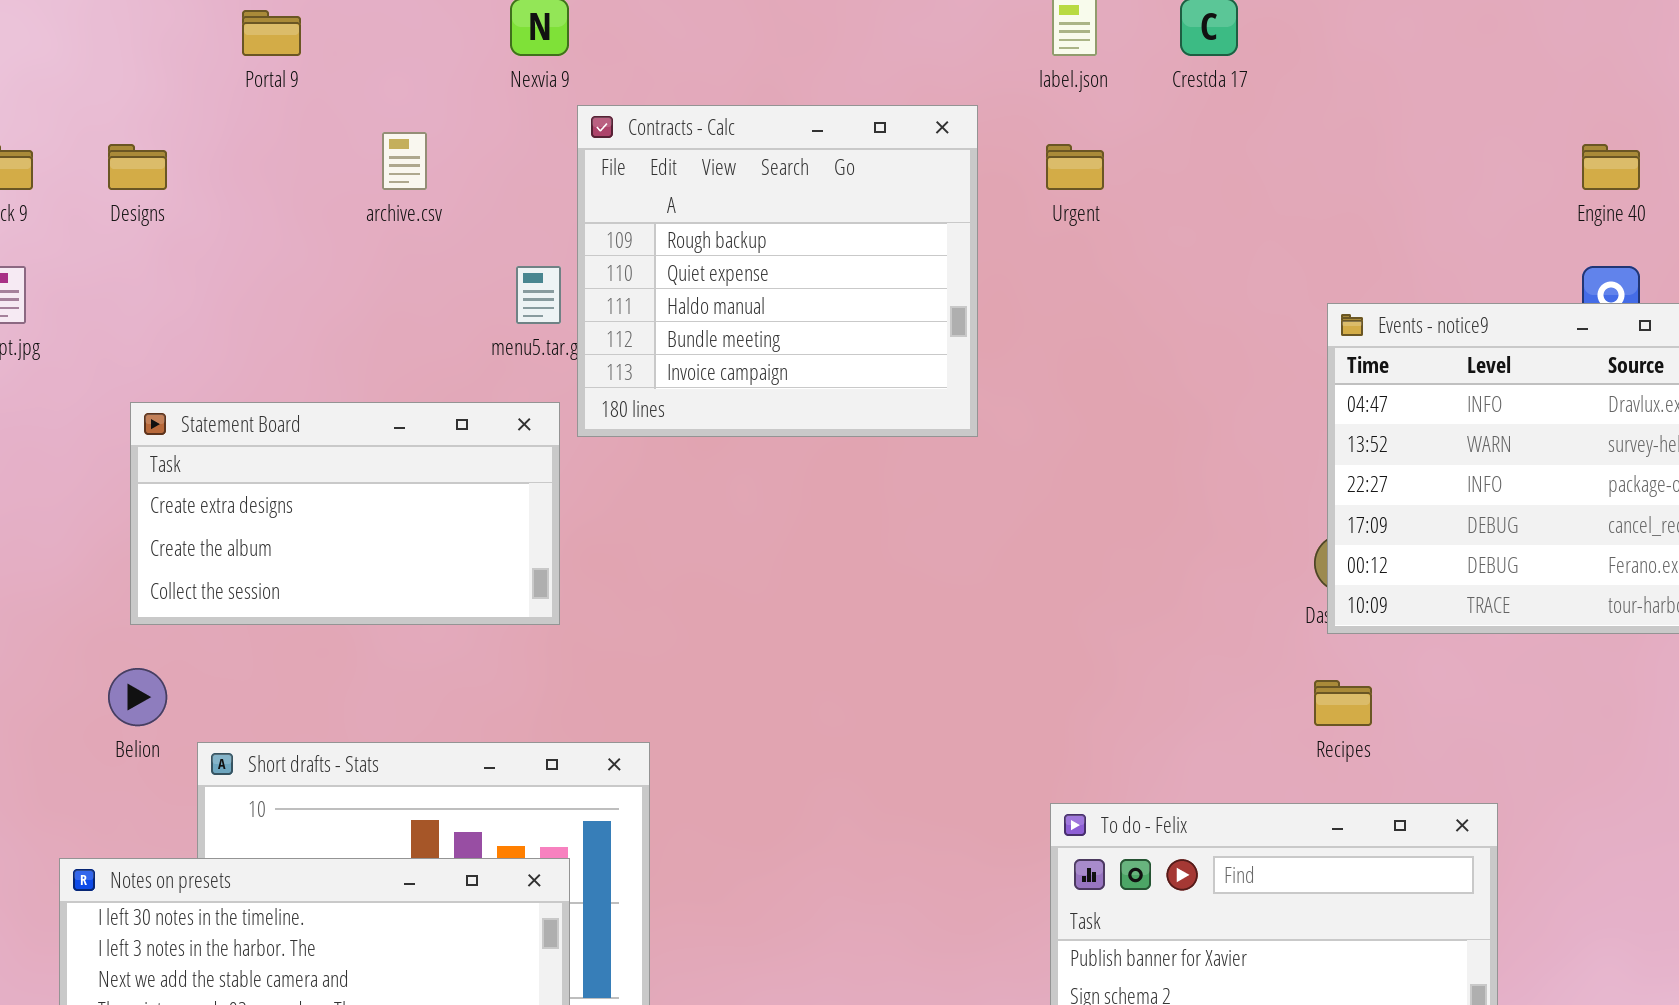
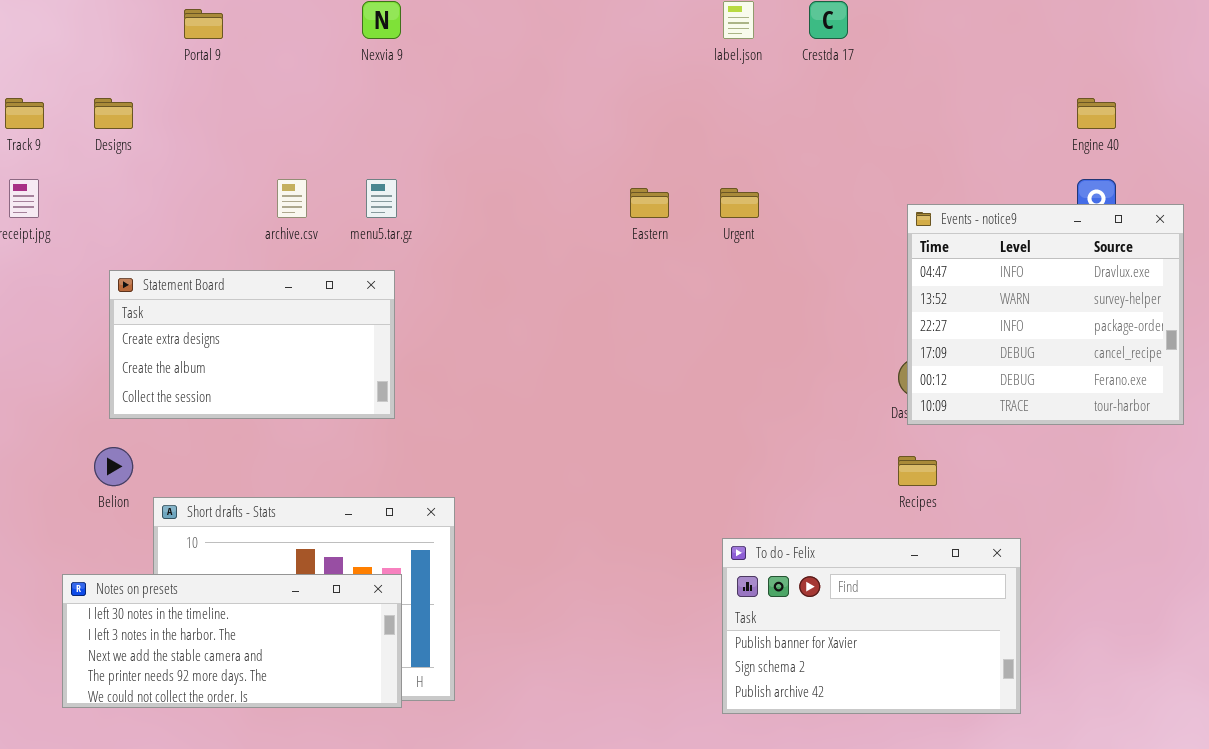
Contracts - Calc: [577,105,978,437] -> none, closed
archive.csv: [382,132,427,190] -> [277,179,307,218], moved
Urgent: [1046,144,1104,190] -> [720,188,759,218], moved

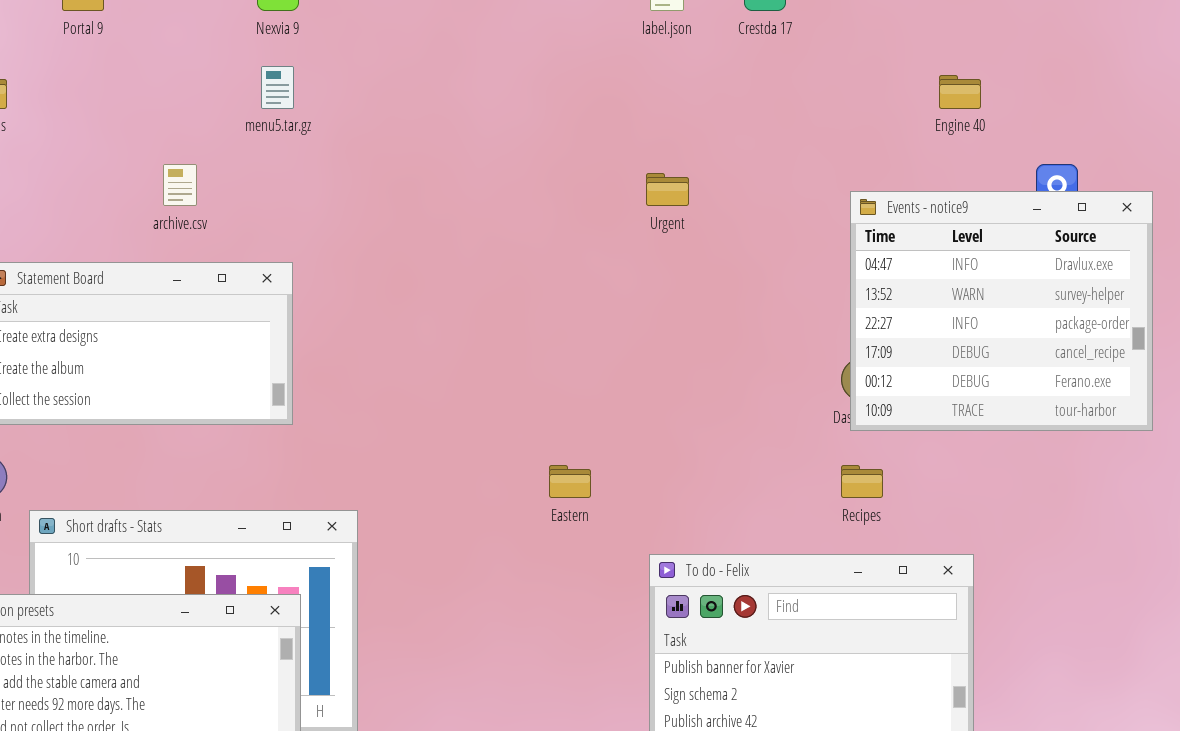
Engine 40: [1077,98,1116,129] -> [939,75,981,109], moved
menu5.tar.gz: [366,179,397,218] -> [261,66,294,109], moved
Eastern: [630,188,669,218] -> [549,465,591,498], moved

